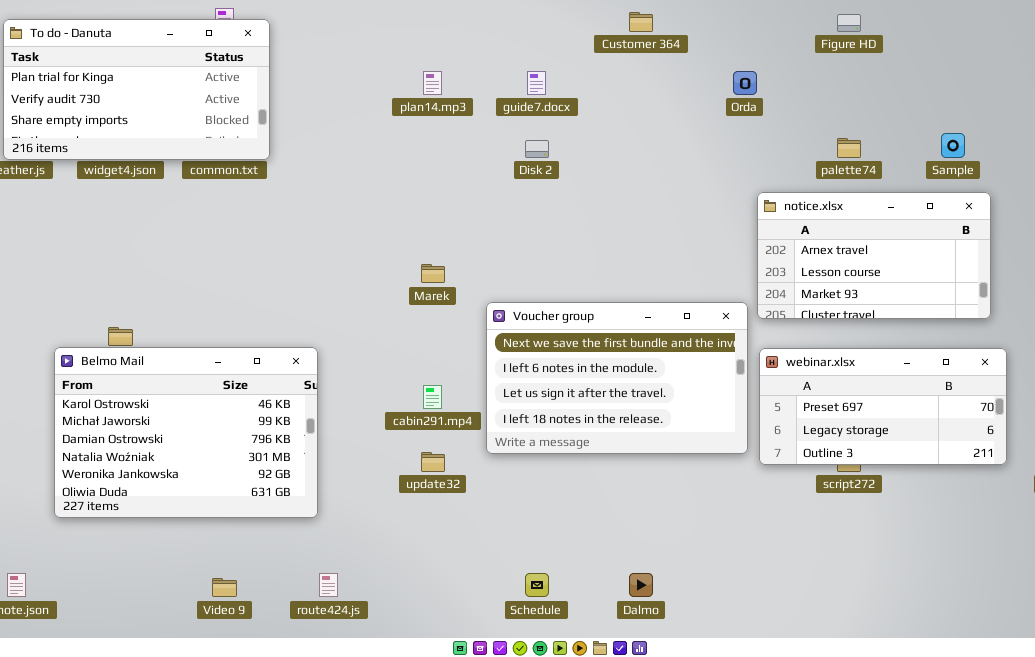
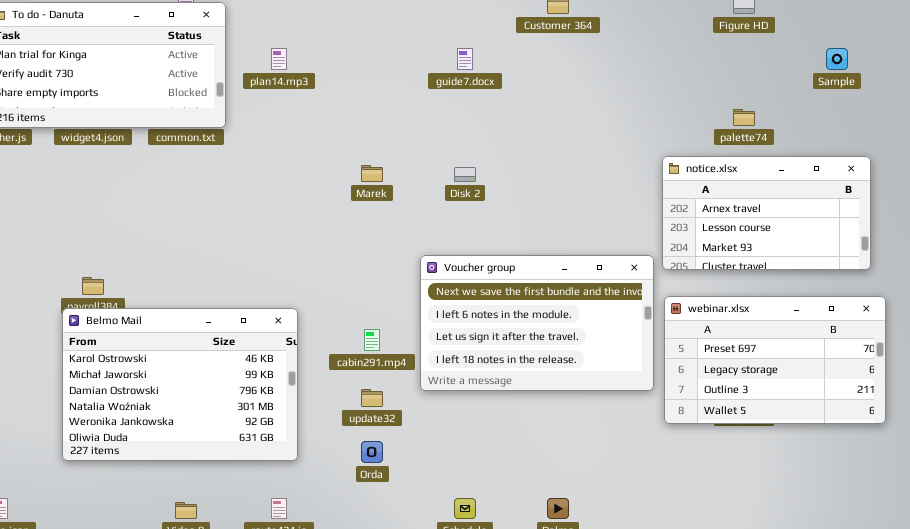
plan14.mp3: [423,71,442,95] -> [271,48,287,70], moved
Orda: [733,71,757,95] -> [361,441,383,463], moved
Sample: [941,133,965,158] -> [826,48,848,70], moved
Disk 2: [525,140,549,158] -> [454,167,476,182], moved
Marek: [421,264,445,283] -> [361,165,383,182], moved
Belmo Mail: [54,347,318,518] -> [62,308,298,461], moved
webinar.xlsx: [759,348,1007,465] -> [664,296,886,424], resized

